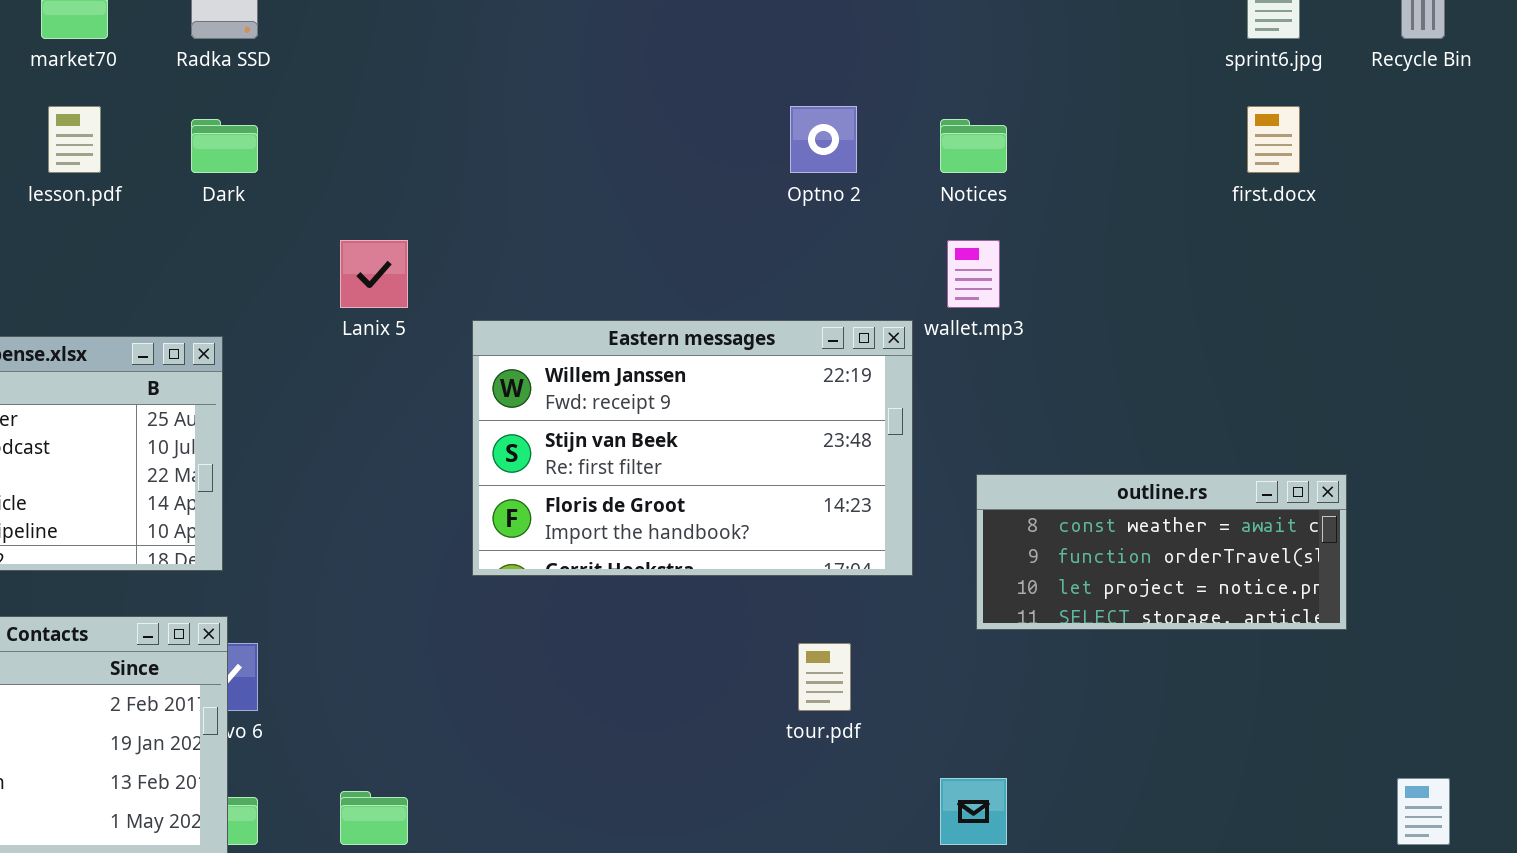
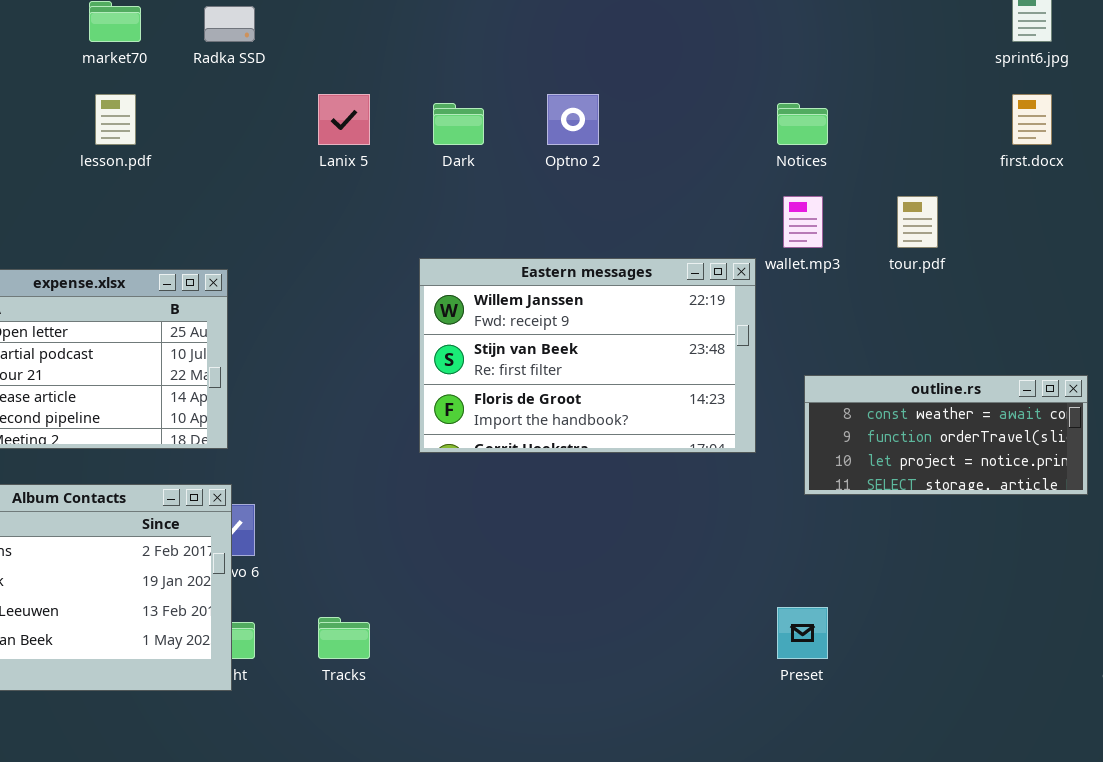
Optno 2: [790,106,857,173] -> [547,94,599,145], moved
Dark: [191,119,258,173] -> [433,103,484,145], moved
Lanix 5: [340,240,408,308] -> [318,94,370,145], moved
tour.pdf: [798,643,851,711] -> [897,196,938,248], moved

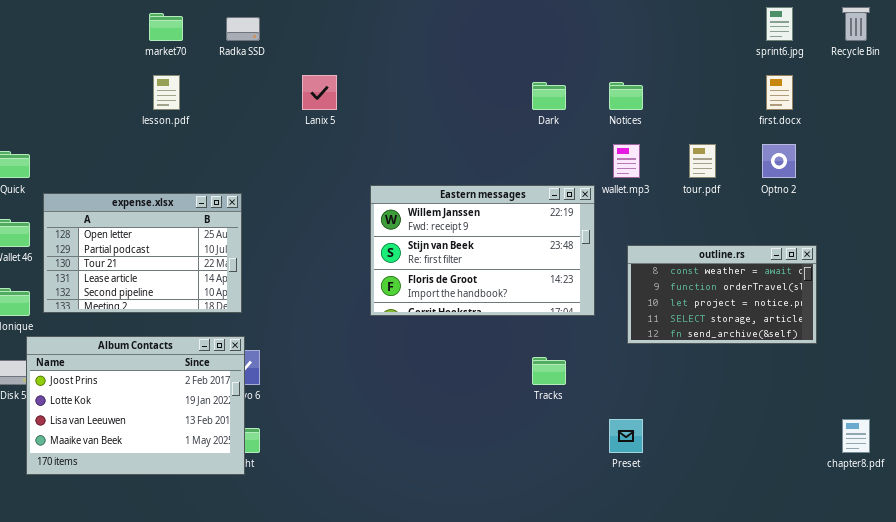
Optno 2: [547,94,599,145] -> [762,144,796,178], moved
Dark: [433,103,484,145] -> [532,82,566,110], moved
outline.rs: [804,375,1088,495] -> [627,245,817,344], resized
Tracks: [318,617,370,659] -> [532,357,566,385], moved

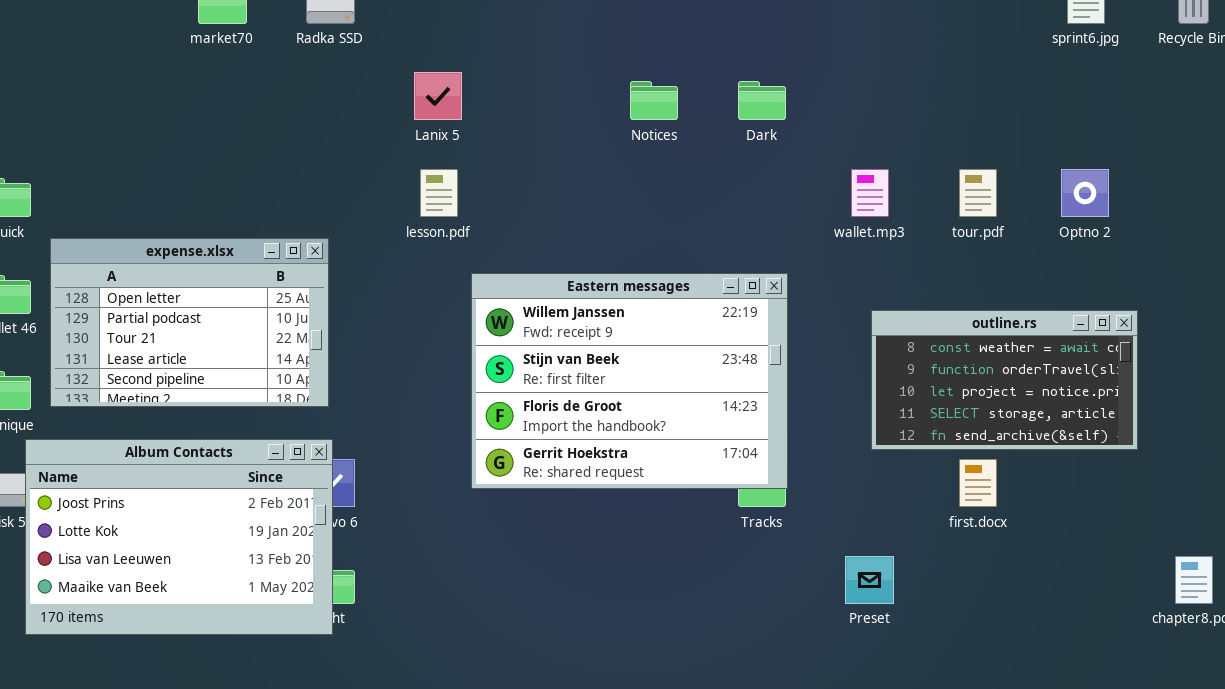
lesson.pdf: [153,75,180,110] -> [420,169,458,217], moved
first.docx: [766,75,793,110] -> [959,459,997,507], moved
Notices: [609,82,643,110] -> [630,81,678,120], moved
Eastern messages: [370,185,595,316] -> [471,273,788,489], moved, resized

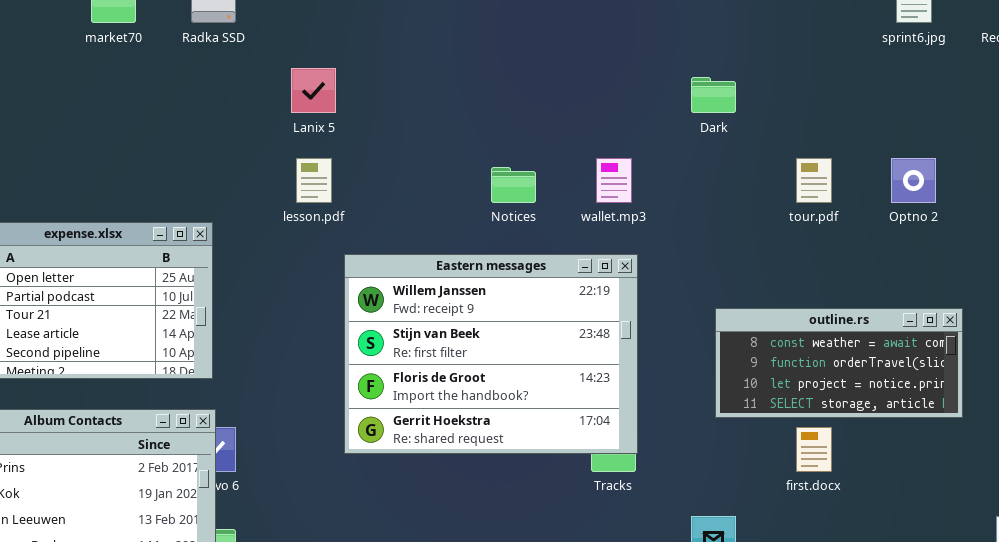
Notices: [630,81,678,120] -> [491,167,536,203], moved
Dark: [738,81,786,120] -> [691,77,736,113], moved
wallet.mp3: [851,169,889,217] -> [596,158,632,203], moved
outline.rs: [871,310,1138,450] -> [715,308,963,418], resized

